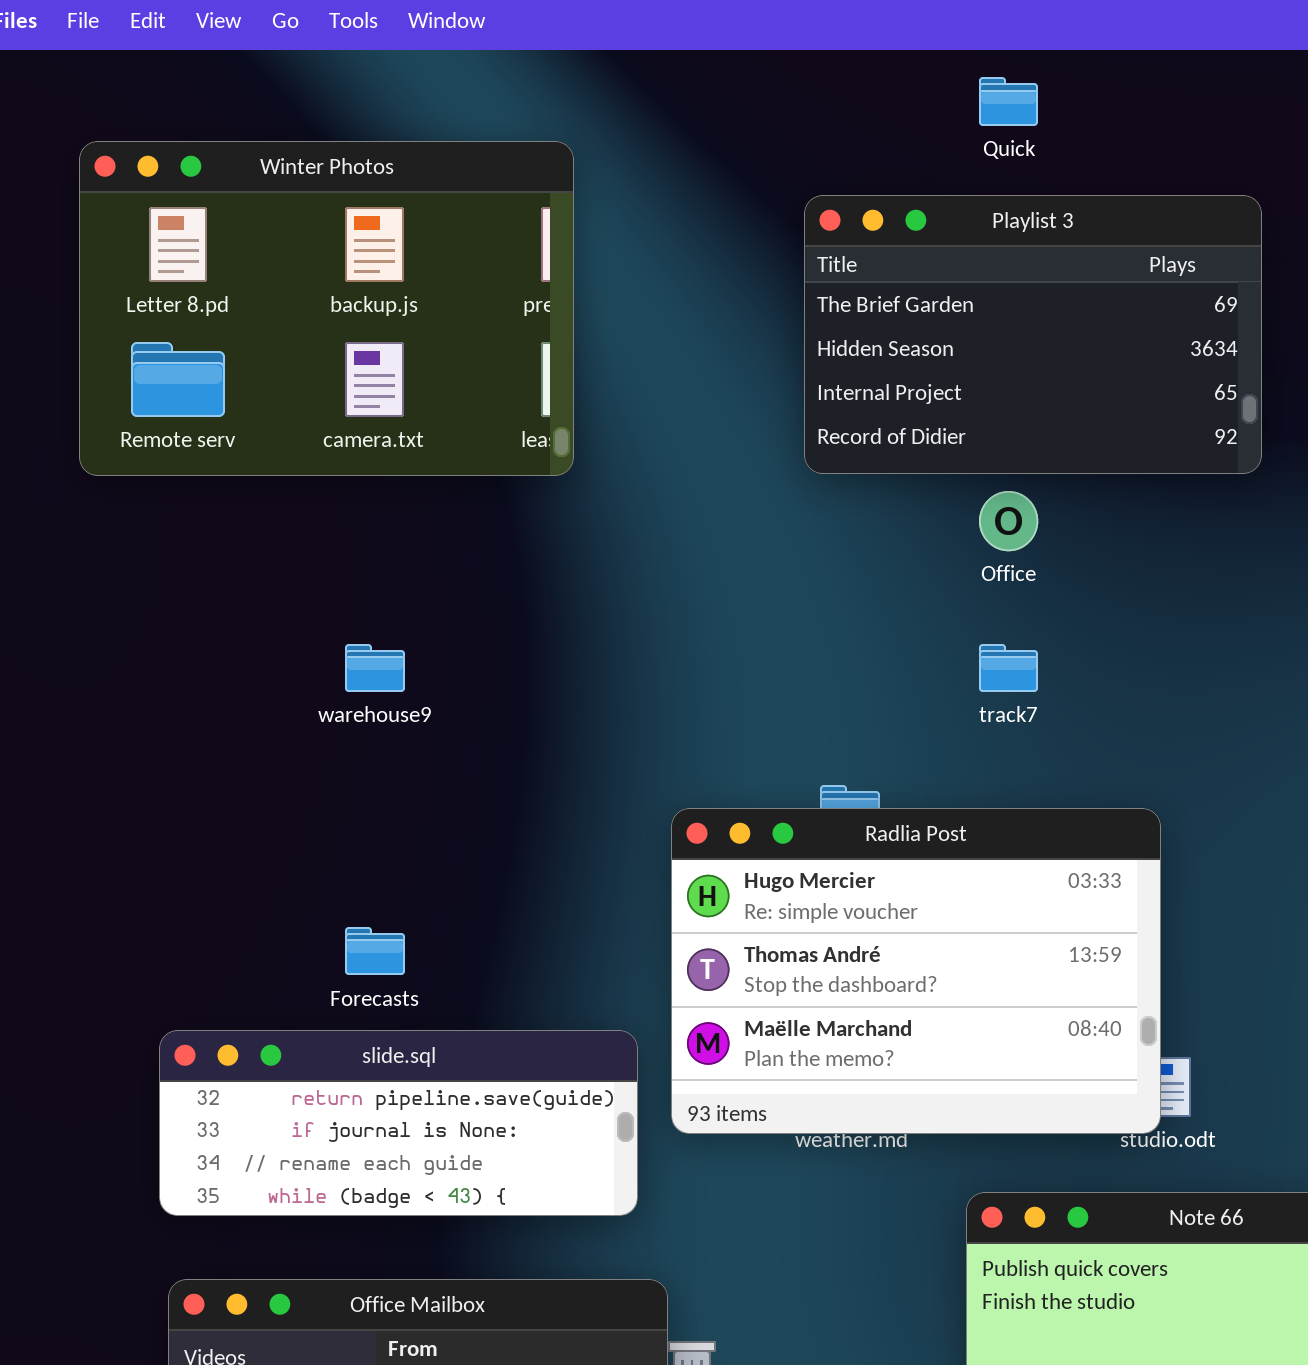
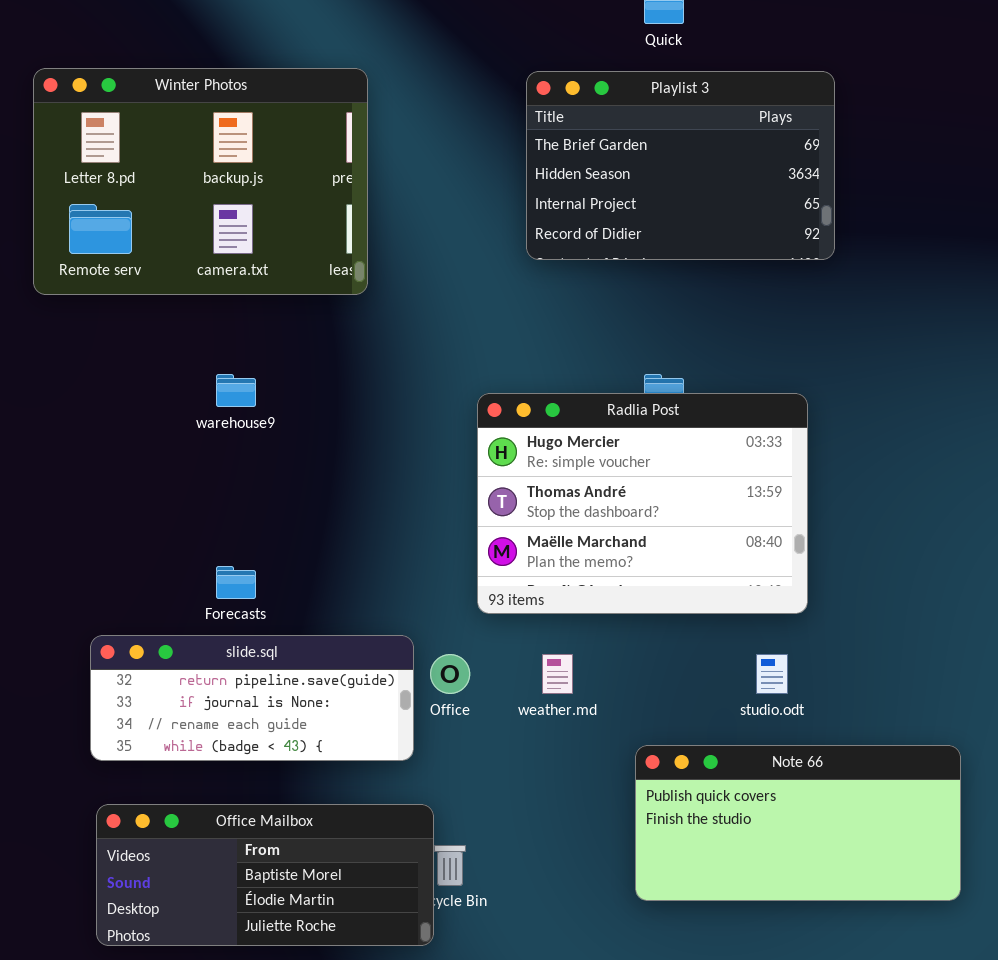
Winter Photos: [79,141,574,476] -> [33,68,368,295], moved
Office: [979,491,1038,551] -> [430,654,470,694], moved
Radlia Post: [671,808,1161,1134] -> [477,393,808,614], moved

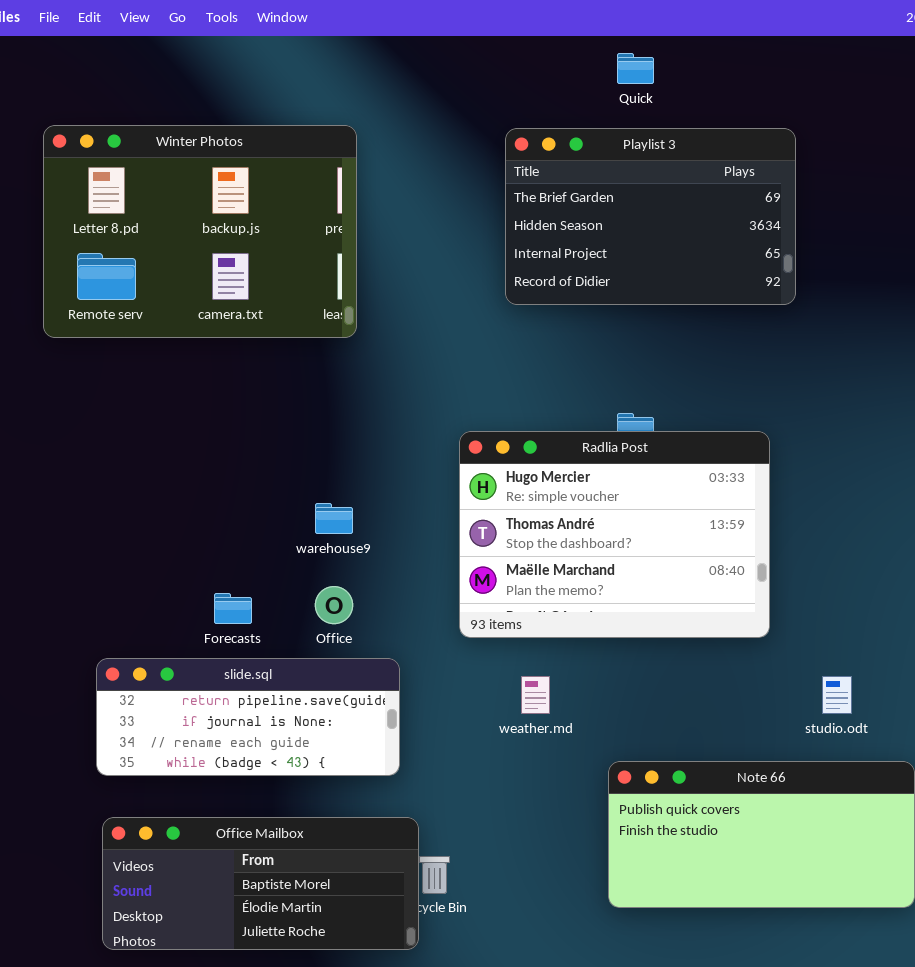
warehouse9: [216,374,256,407] -> [315,503,353,534], moved
Office: [430,654,470,694] -> [315,586,353,624], moved
studio.odt: [756,654,788,694] -> [822,676,852,714], moved

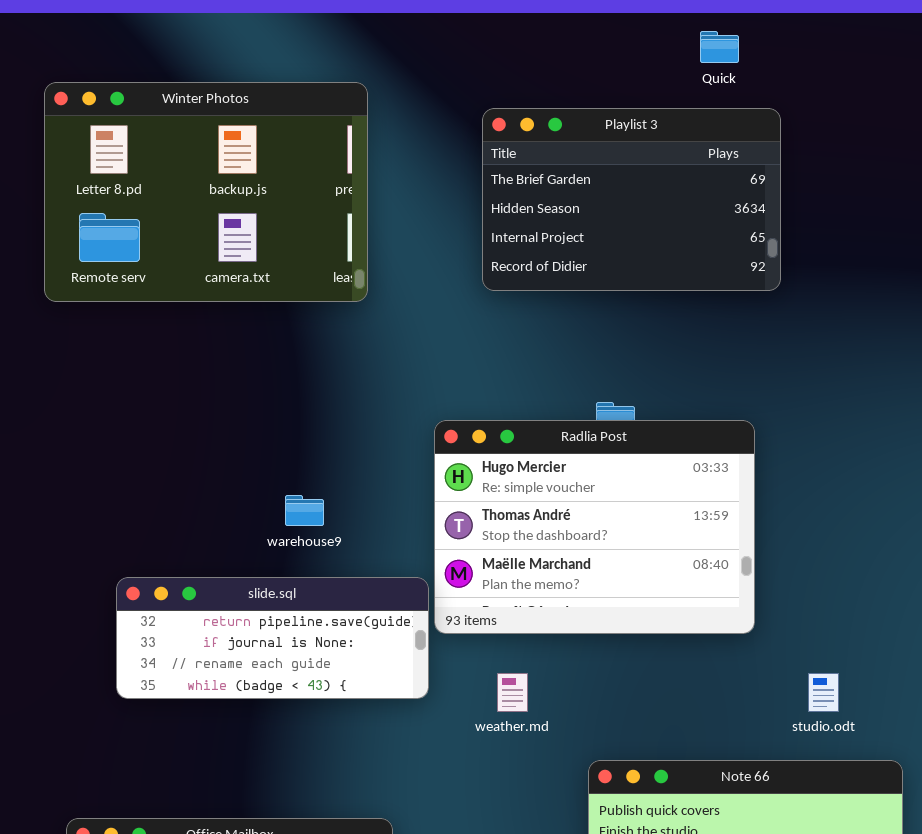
Quick: [617,53,654,84] -> [700,31,739,63], moved
Winter Photos: [43,125,357,338] -> [44,82,368,302], moved
slide.sql: [96,658,400,776] -> [116,577,429,699], moved

